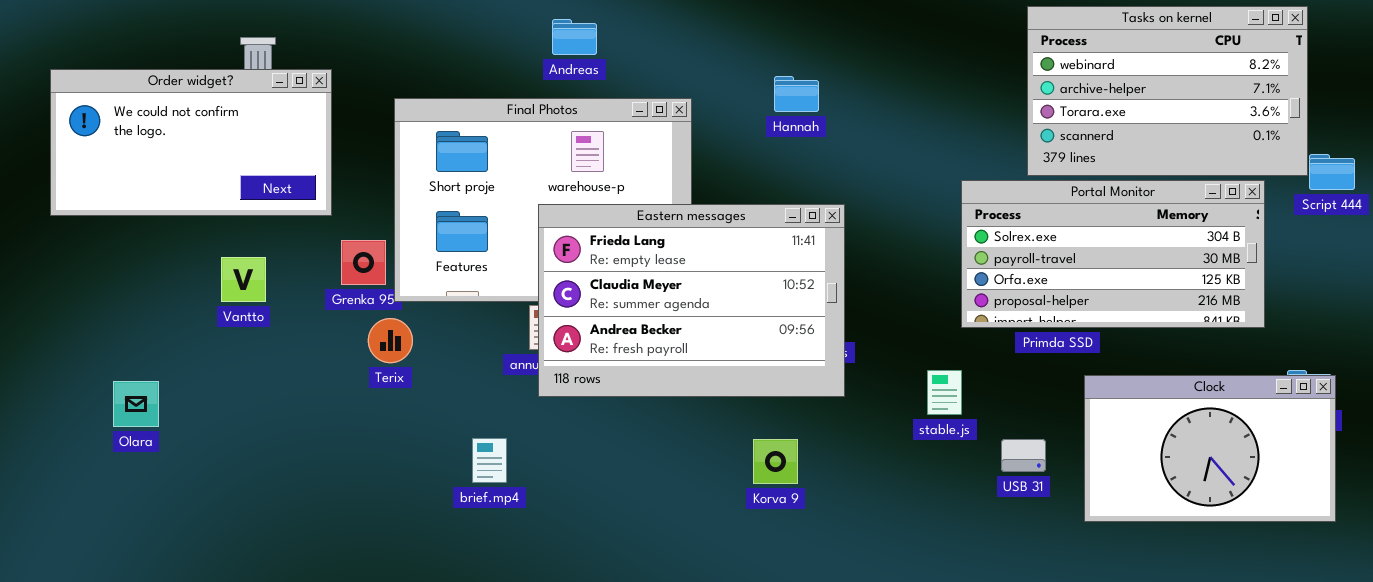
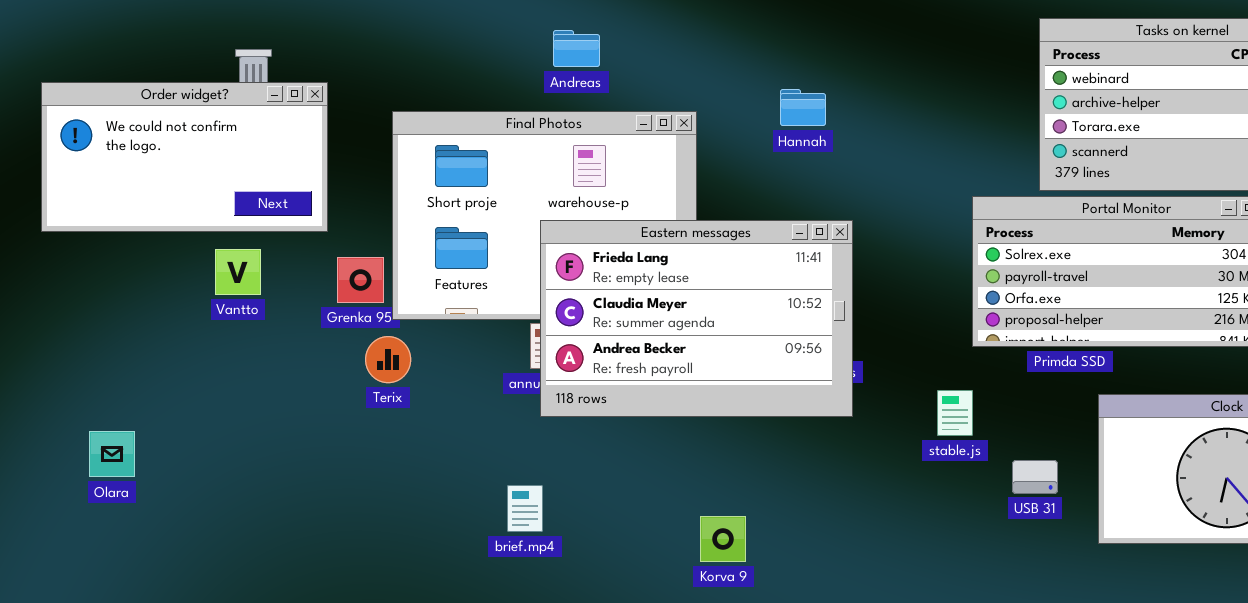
Vantto: [221,257,266,302] -> [215,249,261,295], moved
Olara: [113,381,159,427] -> [89,431,135,477], moved
brief.mp4: [472,438,507,483] -> [507,485,543,532], moved
Korva 9: [753,439,798,484] -> [700,516,746,562], moved

